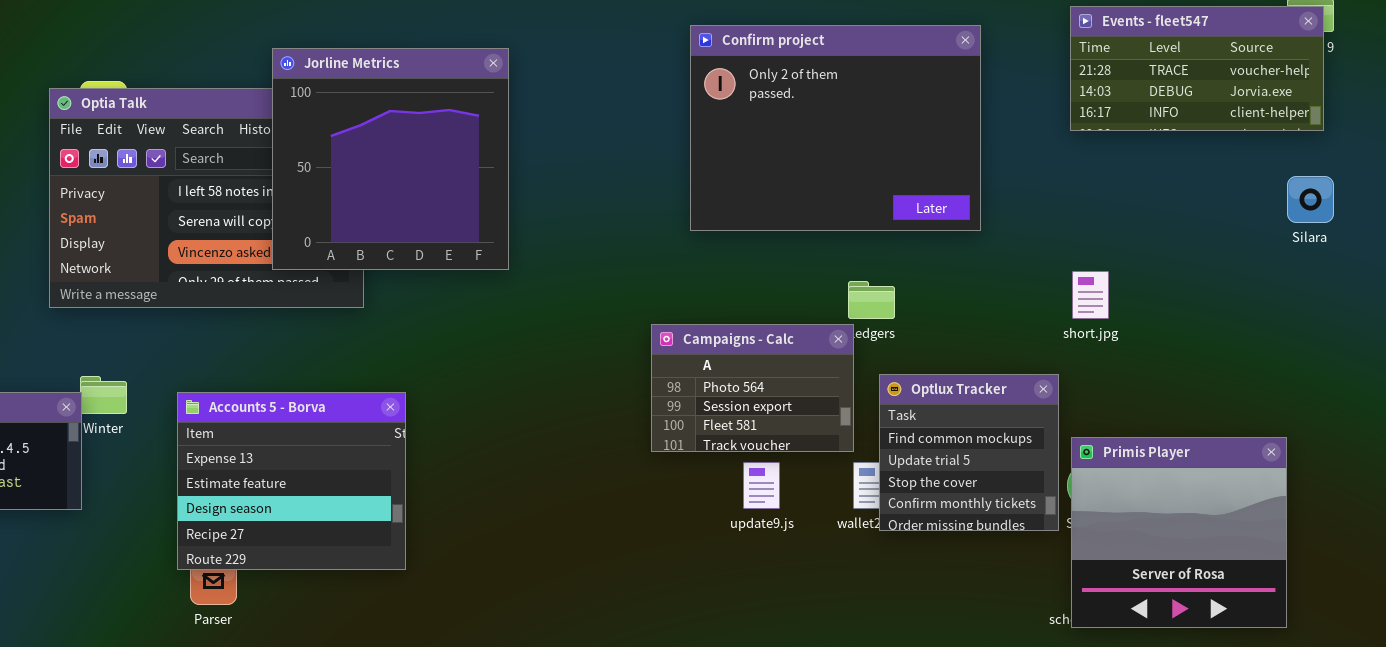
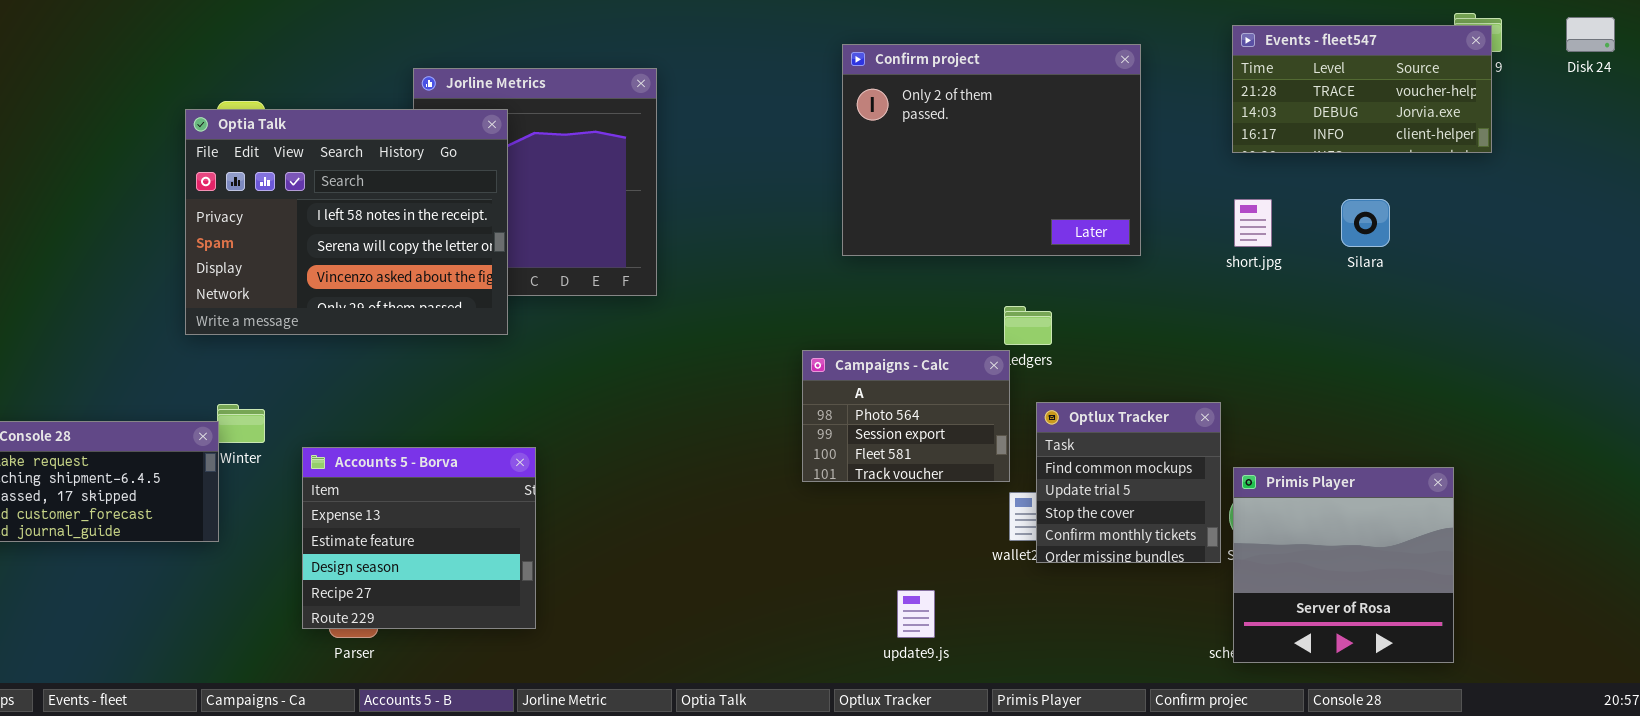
Optia Talk: [49,88,364,308] -> [185,109,508,335], raised
Silara: [1287,176,1334,223] -> [1341,199,1390,247], moved
short.jpg: [1072,271,1109,319] -> [1234,199,1272,247], moved
Accounts 5 - Borva: [177,392,406,570] -> [302,447,536,629], moved
update9.js: [743,462,780,509] -> [897,590,935,638], moved

